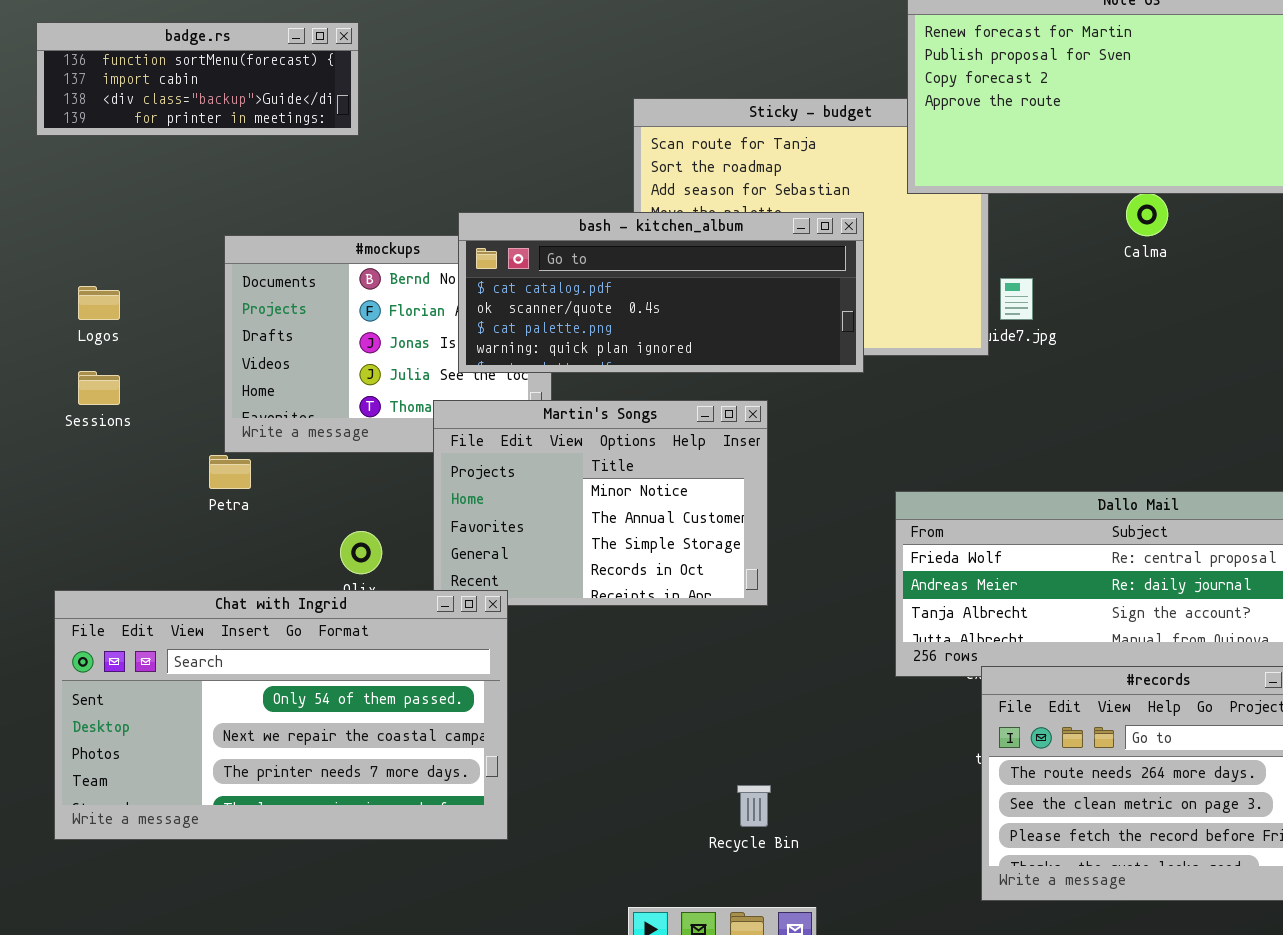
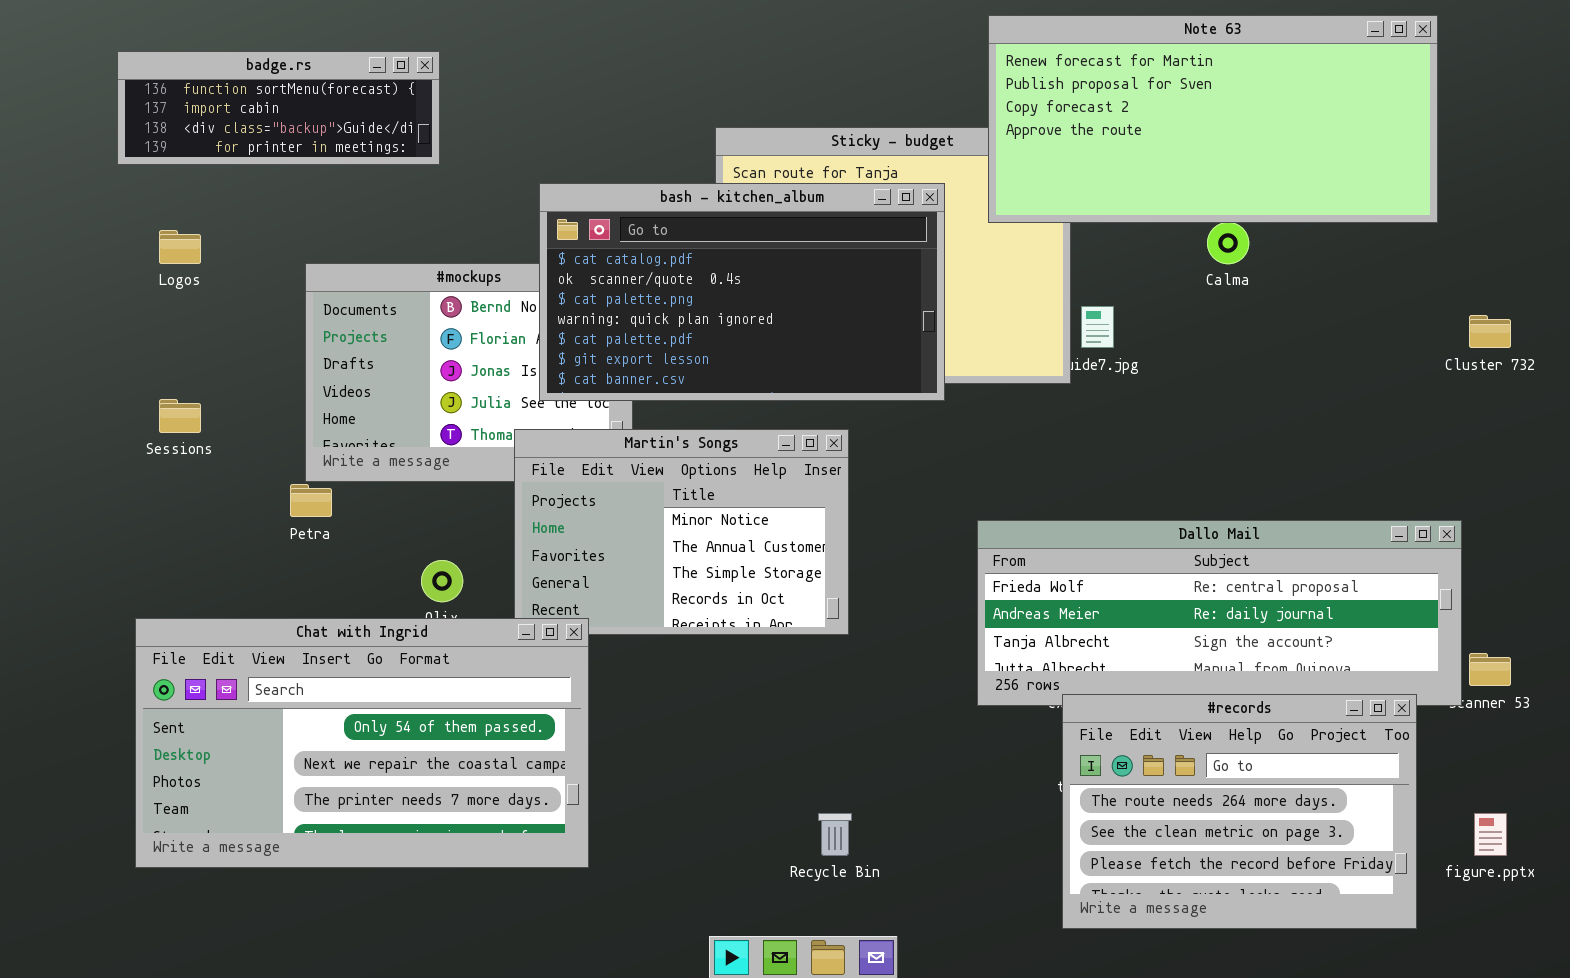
bash - kitchen_album: [458,212,864,373] -> [539,183,945,401], resized
Logos: [78,286,120,320] -> [159,230,201,264], moved

